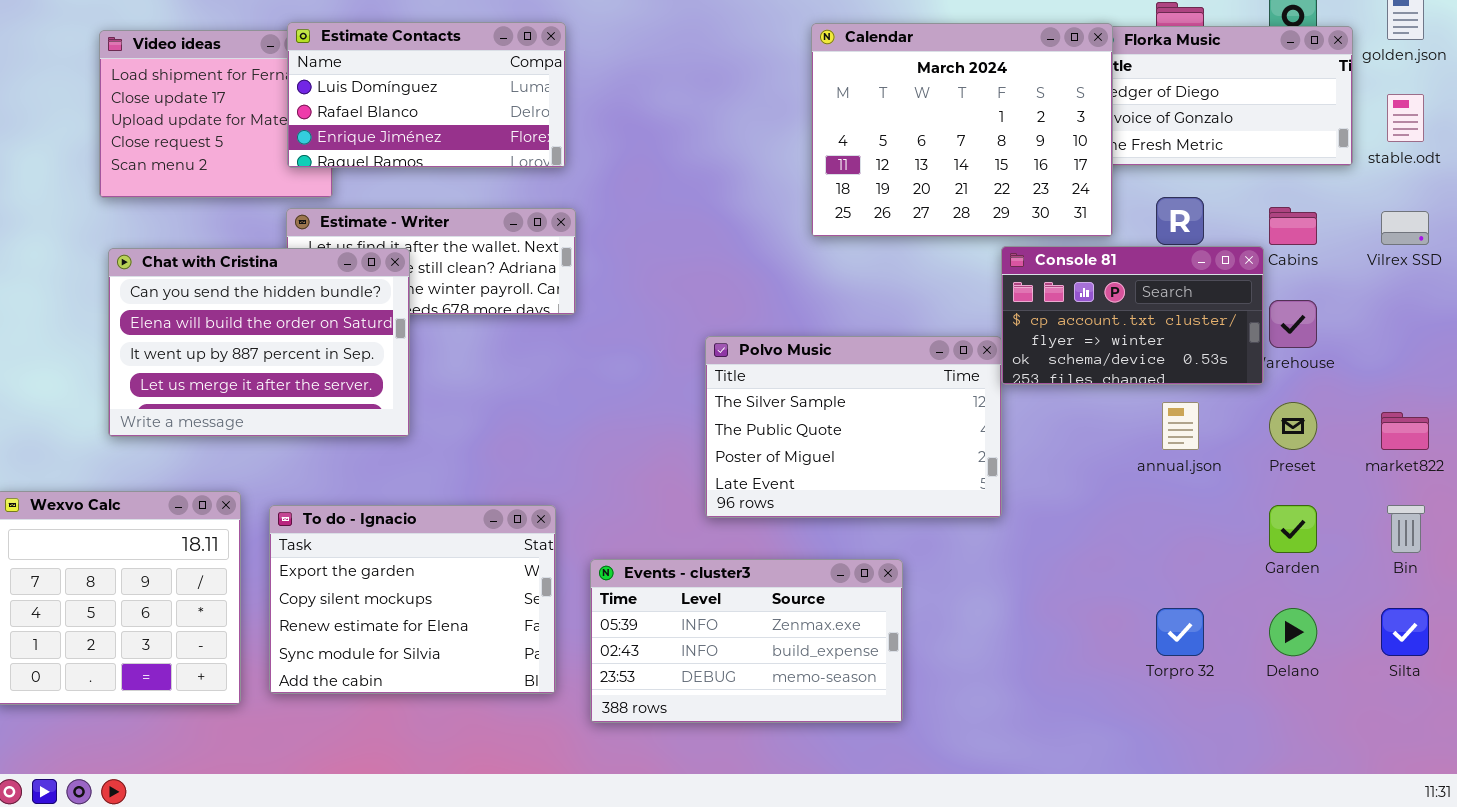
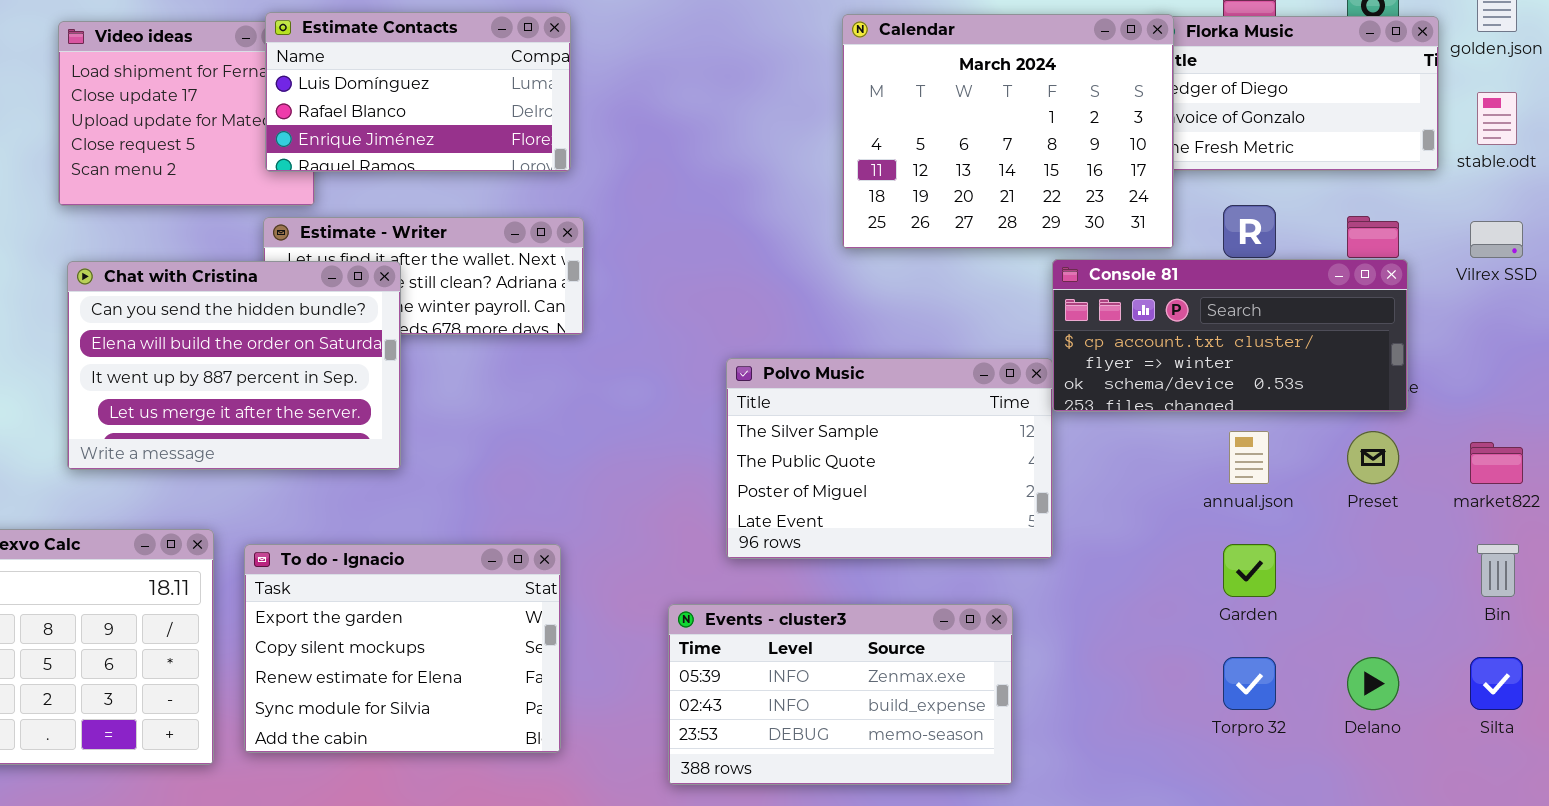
Console 81: [1001,246,1264,385] -> [1052,259,1408,412], resized
Garden: [1269,505,1317,553] -> [1223,544,1276,597], moved
Events - cluster3: [590,559,903,723] -> [668,604,1013,785], moved

